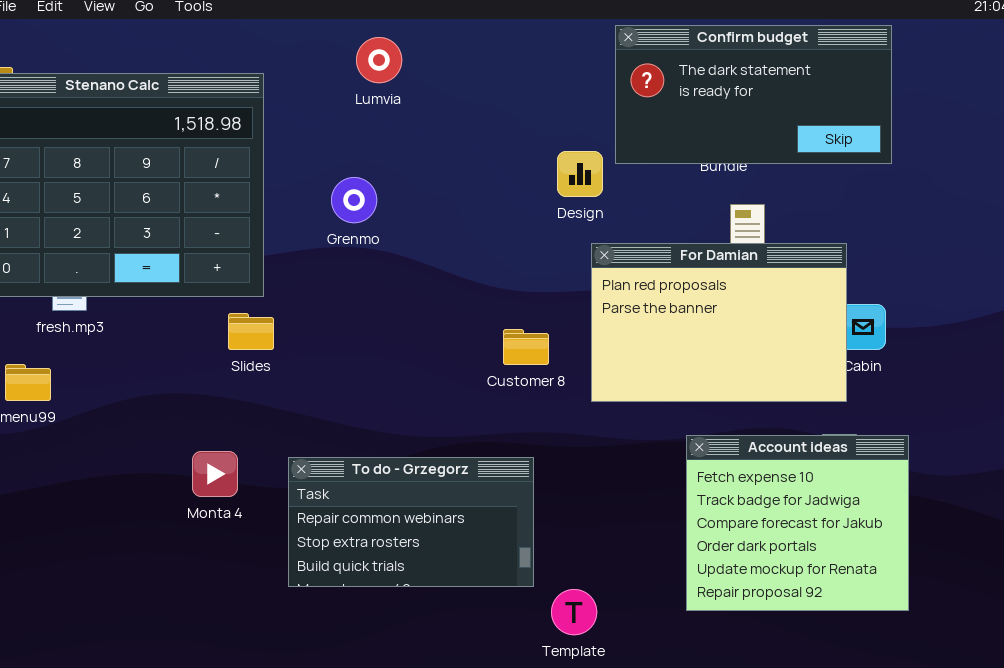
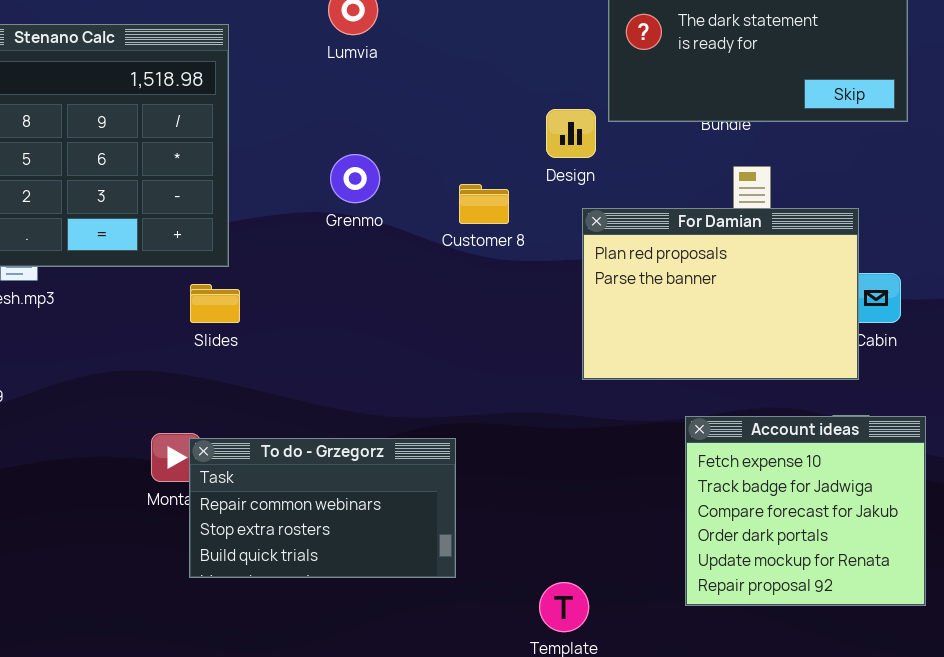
Grenmo: [331,177,377,223] -> [330,154,380,203], moved
Customer 8: [503,329,549,365] -> [459,184,509,224], moved
To do - Grzegorz: [288,457,534,587] -> [189,438,456,578], moved

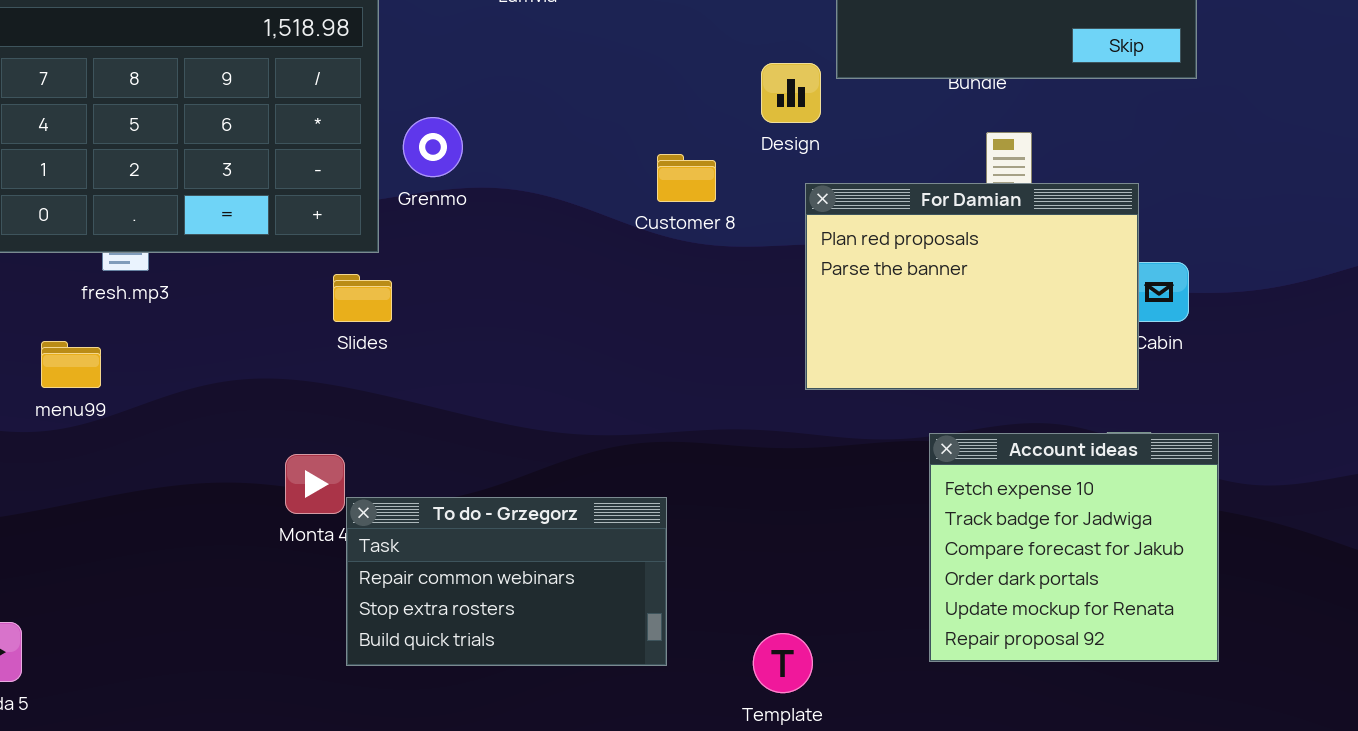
Grenmo: [330,154,380,203] -> [403,117,463,177], moved
To do - Grzegorz: [189,438,456,578] -> [346,497,667,666], moved

